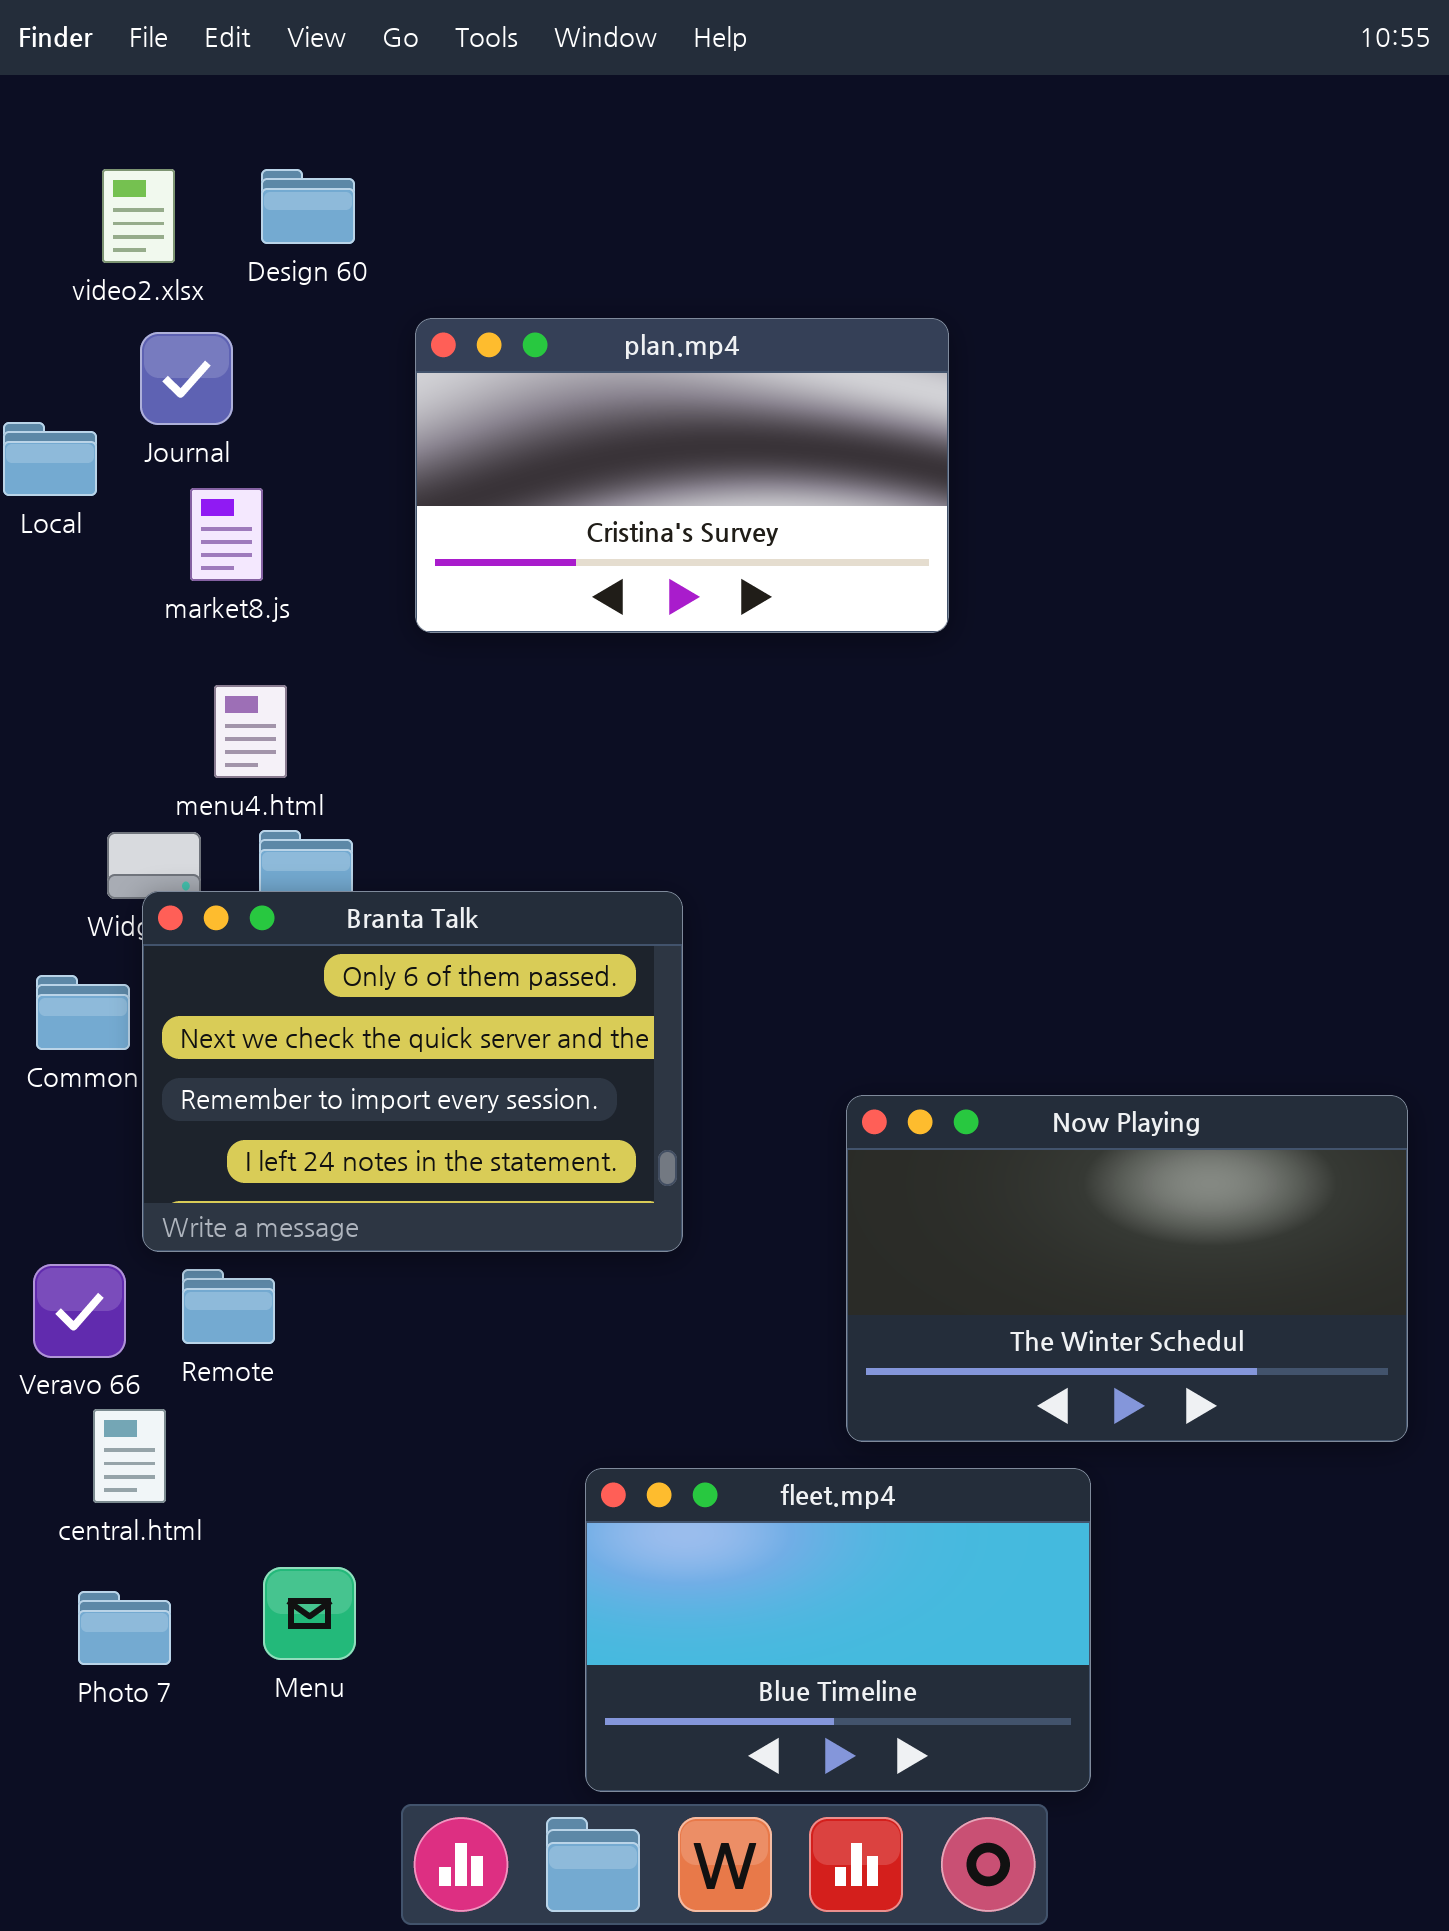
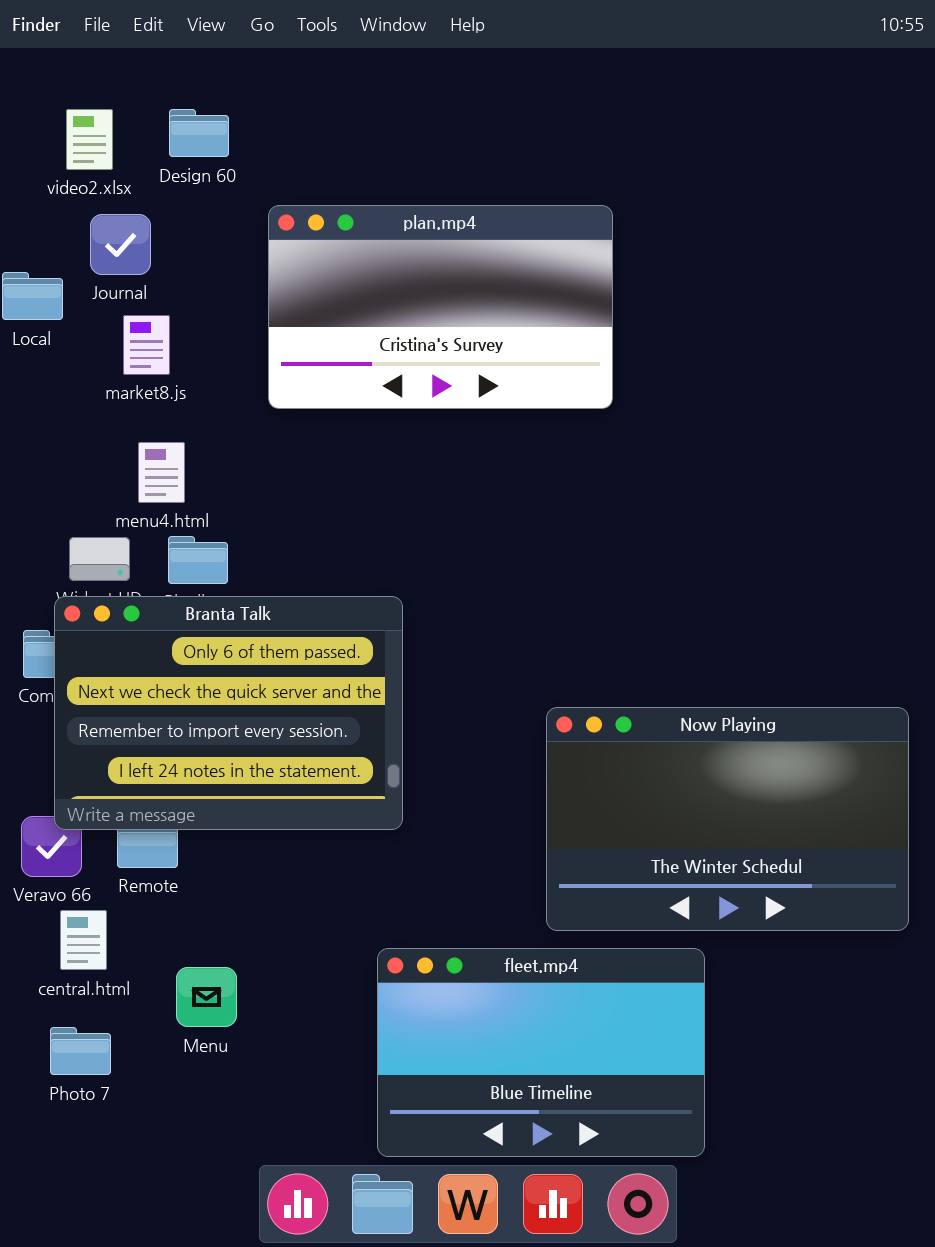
Branta Talk: [142,891,683,1252] -> [54,596,403,830], moved
Menu: [263,1567,356,1660] -> [176,967,237,1027], moved

